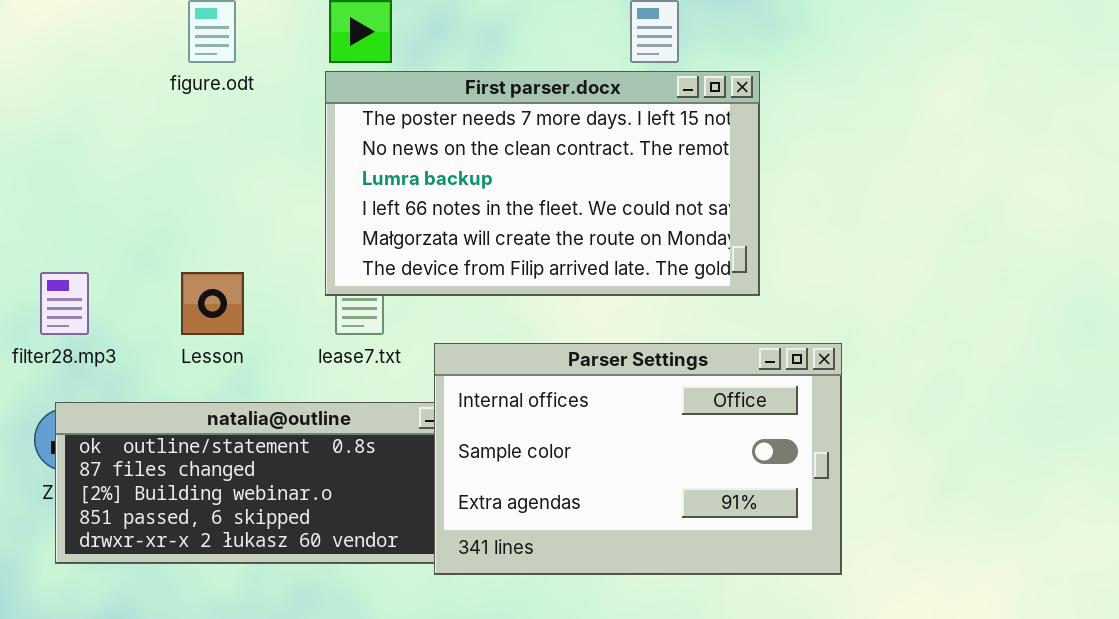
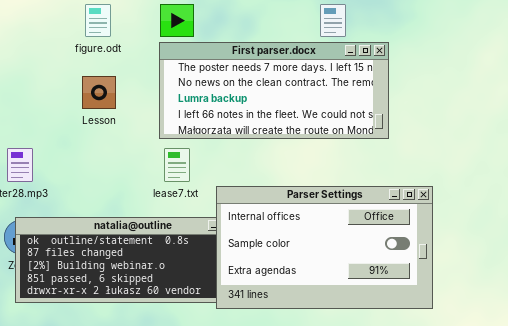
First parser.docx: [325,71,760,296] -> [159,42,389,139], resized
Lesson: [181,272,244,335] -> [82,76,116,109], moved

